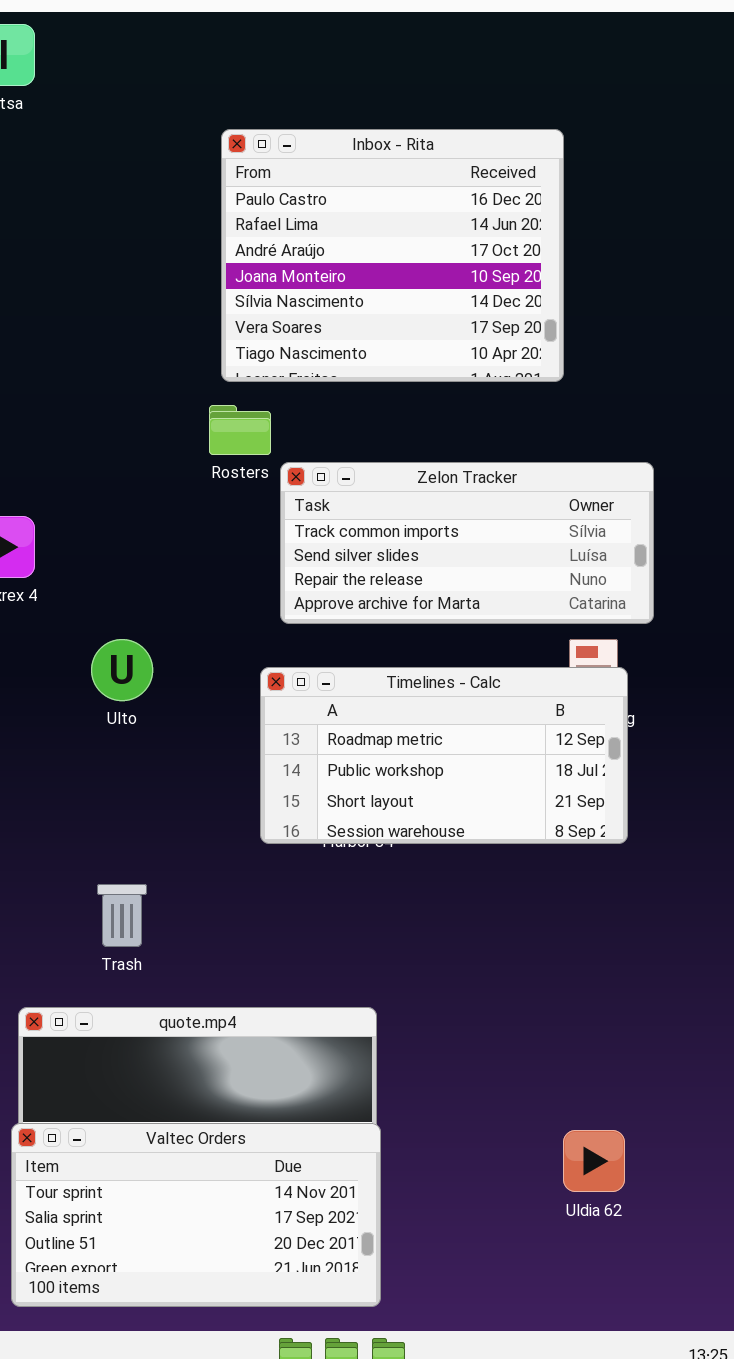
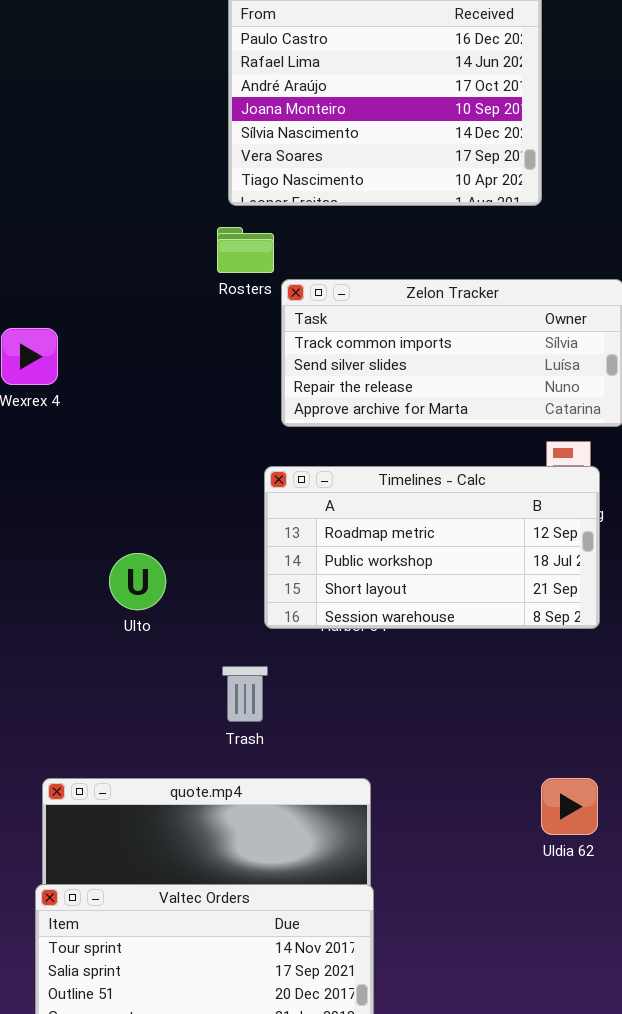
Ulto: [91,639,153,701] -> [109,553,166,610], moved
Trash: [97,884,147,947] -> [222,666,268,722], moved
Uldia 62: [563,1130,625,1192] -> [541,778,598,835], moved

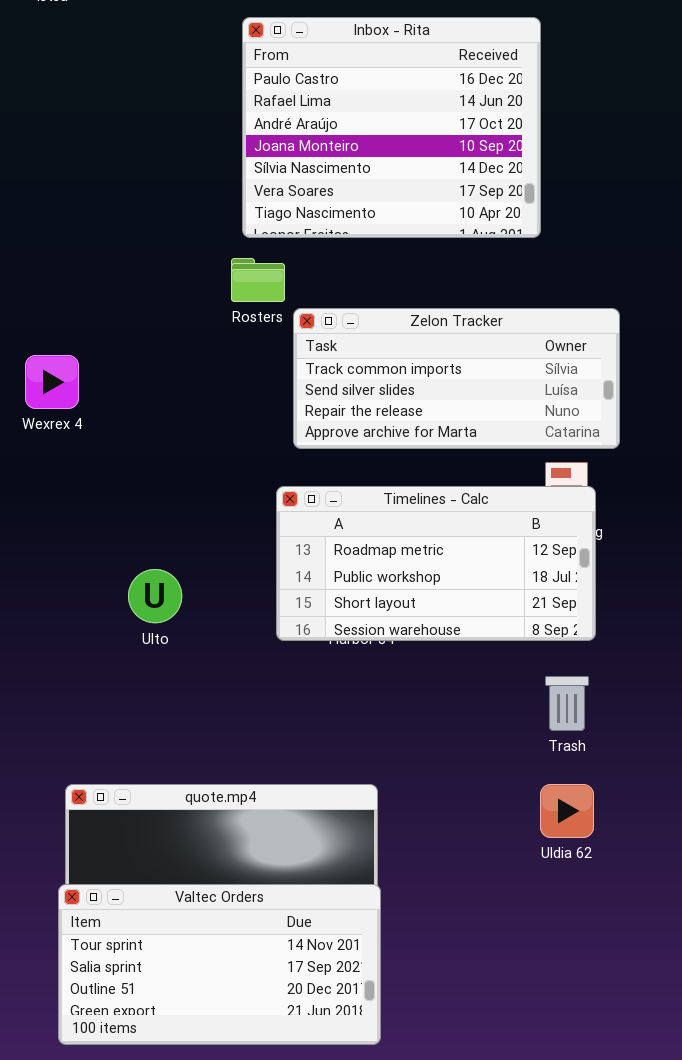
Trash: [222,666,268,722] -> [545,676,589,731], moved

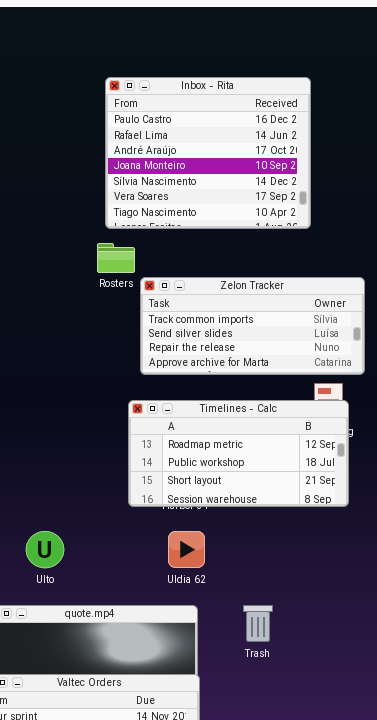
Ulto: [128,569,182,623] -> [26,531,64,568], moved
Trash: [545,676,589,731] -> [243,605,273,642], moved
Uldia 62: [540,784,594,838] -> [168,531,205,568], moved

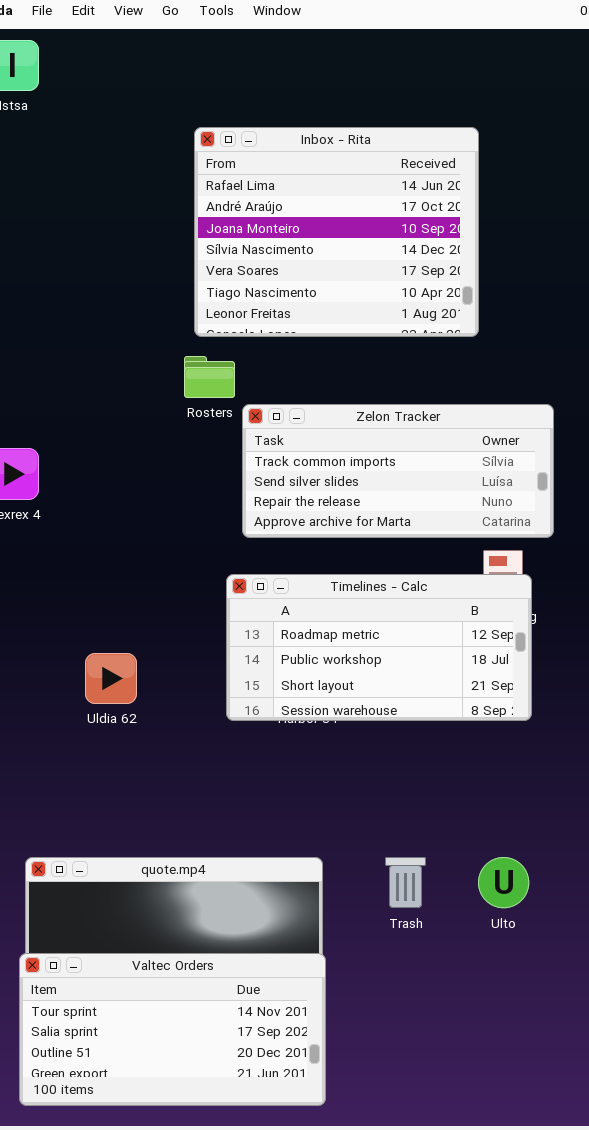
Inbox - Rita: [105,77,311,229] -> [194,127,479,337], scrolled down 1 row
Ulto: [26,531,64,568] -> [478,857,529,908], moved
Uldia 62: [168,531,205,568] -> [85,653,137,704], moved

